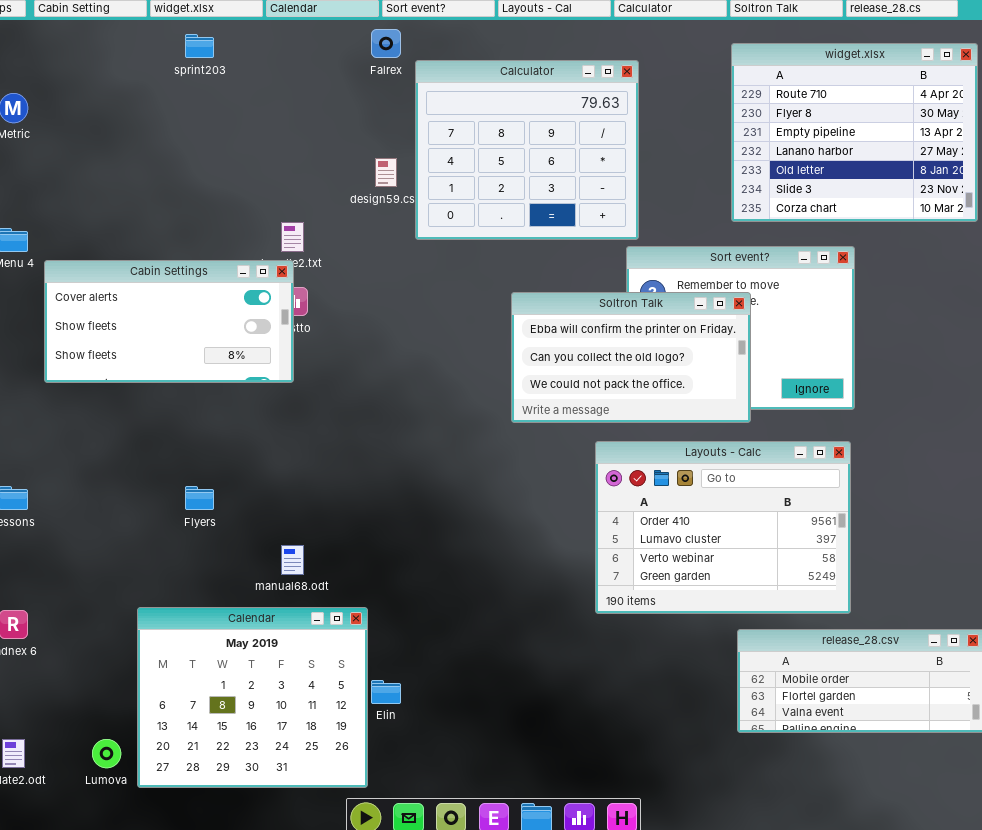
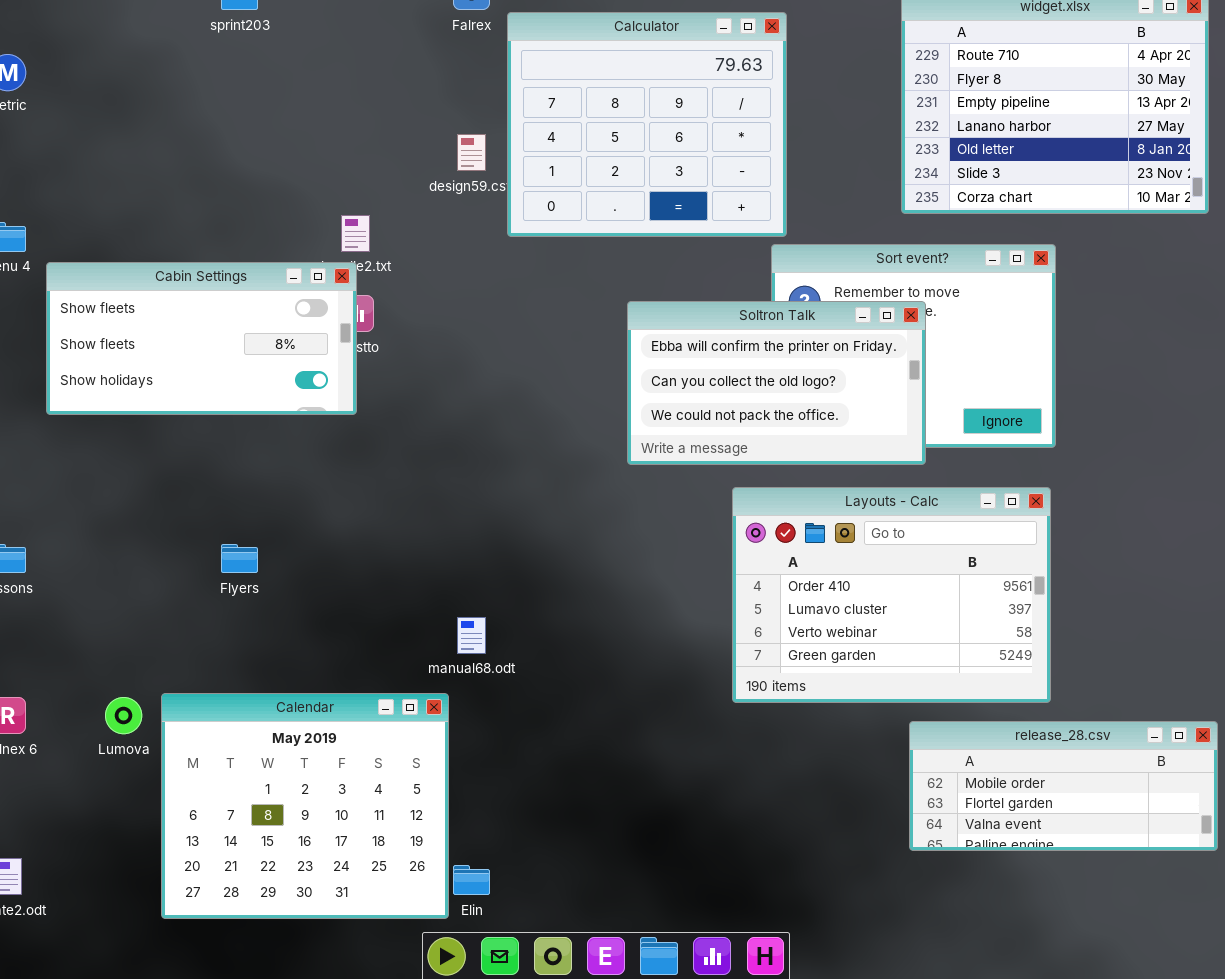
Cabin Settings: [44,260,294,383] -> [46,262,357,415], scrolled down 1 row
manual68.odt: [281,545,304,575] -> [457,617,486,654], moved
Elin: [371,680,401,704] -> [453,865,490,895], moved
Lumova: [92,739,121,768] -> [105,697,142,734], moved

